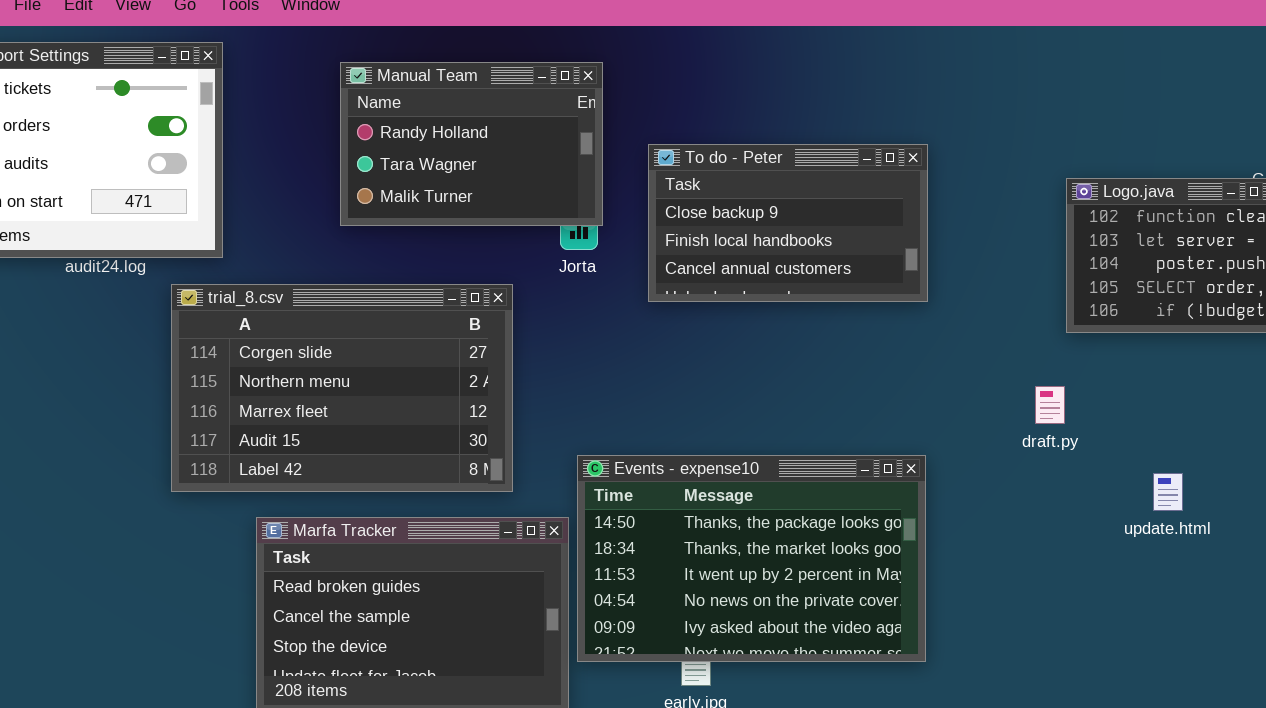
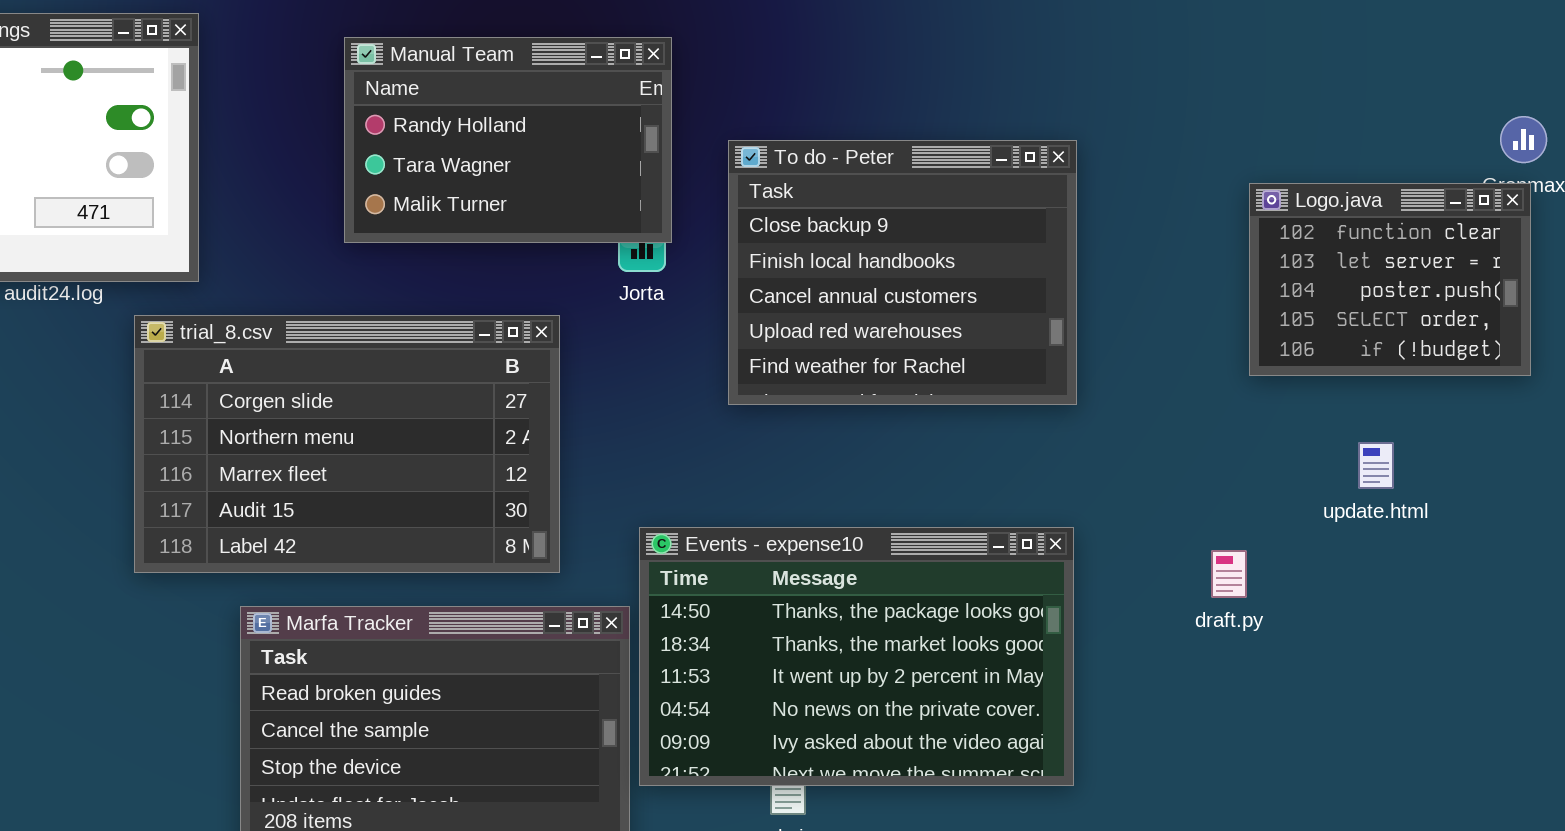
To do - Peter: [648,144,928,302] -> [728,140,1077,405], resized
draft.py: [1035,386,1065,424] -> [1211,550,1247,598], moved
update.html: [1153,473,1183,511] -> [1358,442,1394,489], moved

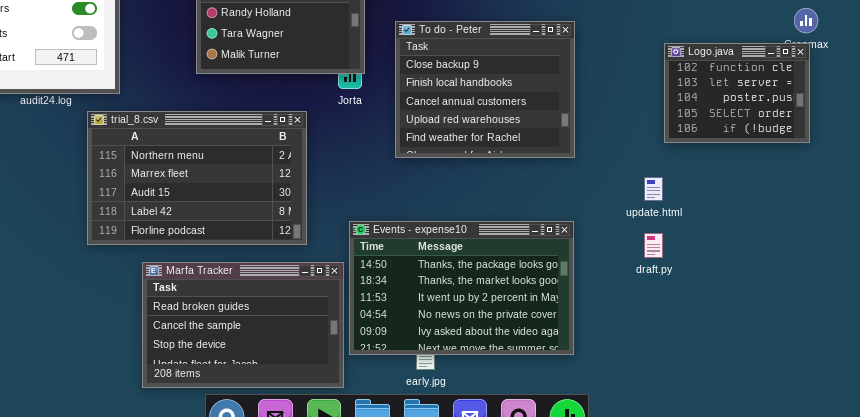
trial_8.csv: [134,315,560,573] -> [87,111,307,245], scrolled down 1 row
update.html: [1358,442,1394,489] -> [644,177,663,201], moved

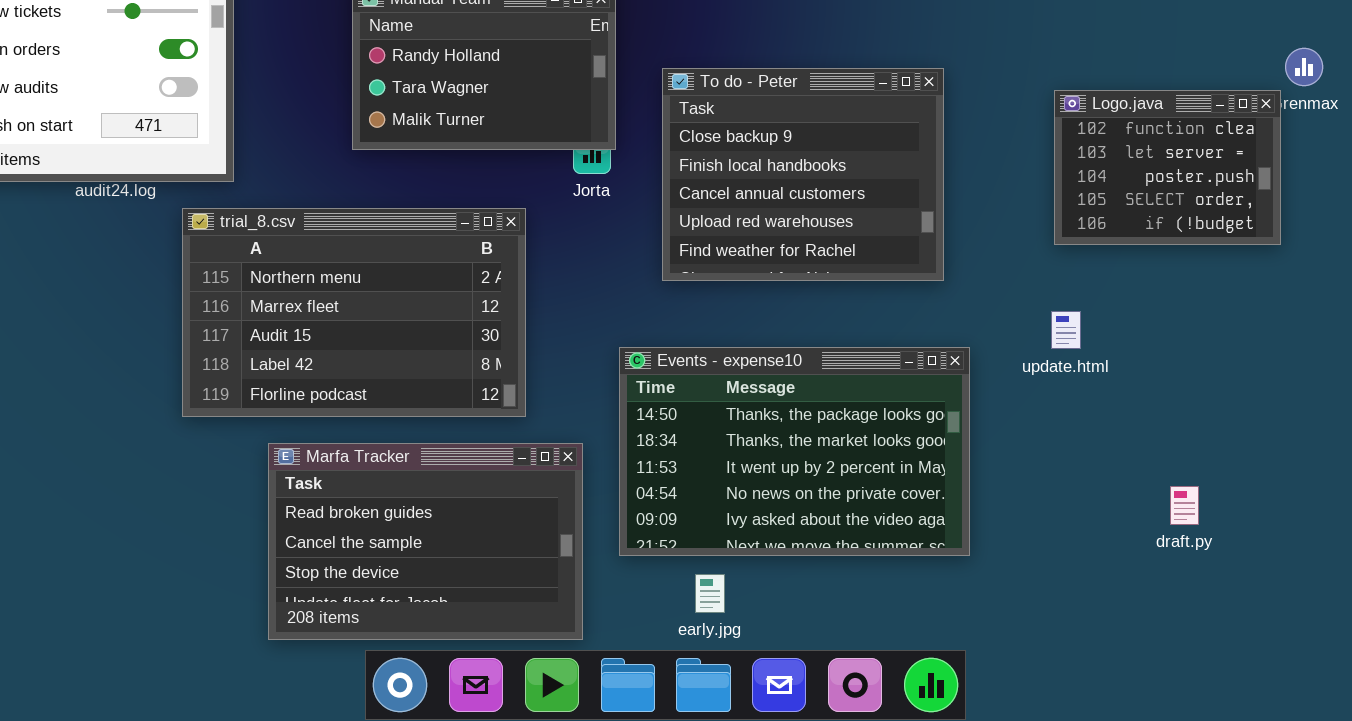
Logo.java: [664,43,810,143] -> [1054,90,1281,245], moved
Events - expense10: [349,221,574,355] -> [619,347,970,556], moved
draft.py: [644,233,663,258] -> [1170,486,1199,525], moved

